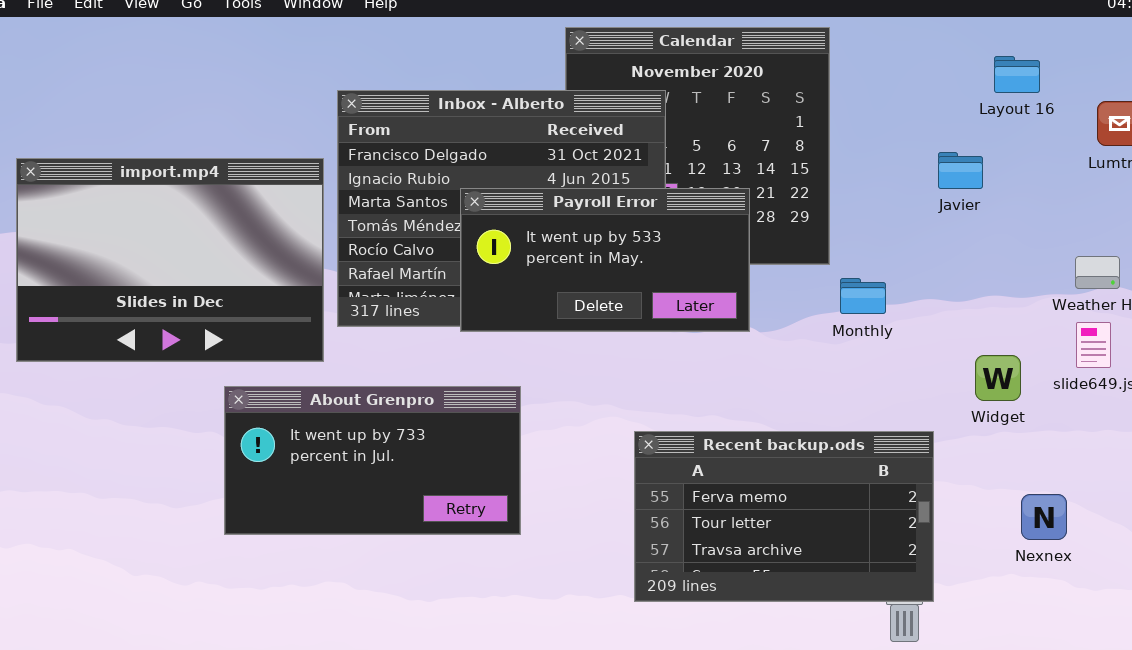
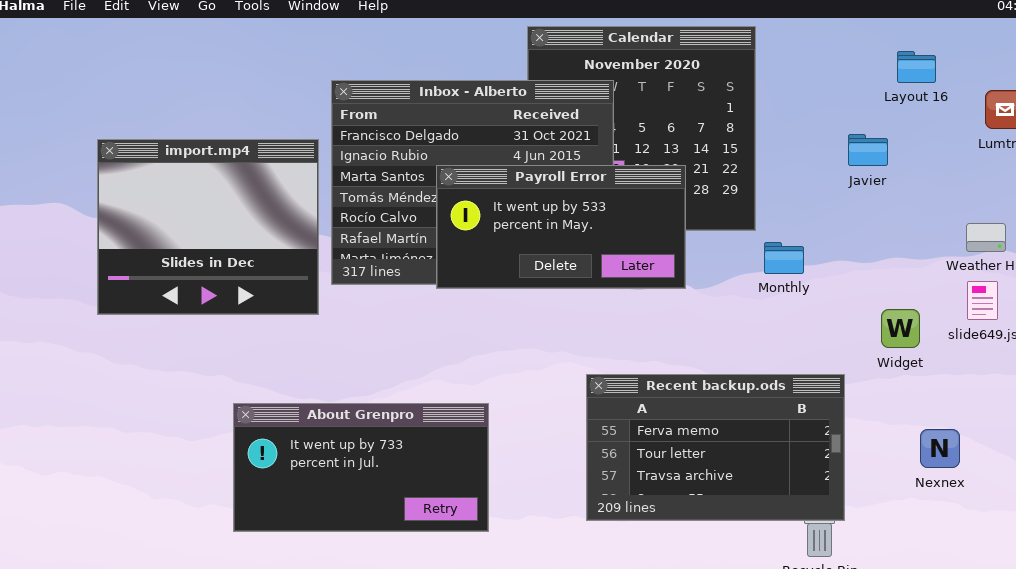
import.mp4: [16,158,324,362] -> [97,139,319,315], resized
About Grenpro: [224,386,521,535] -> [233,403,489,532], moved

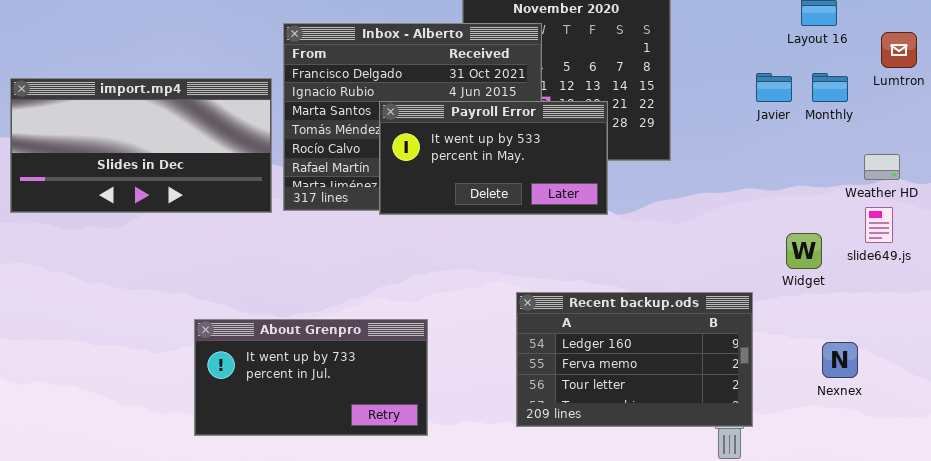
import.mp4: [97,139,319,315] -> [10,78,272,213], resized
Monthly: [764,242,804,274] -> [812,73,848,102], moved
Recent backup.ods: [586,374,845,521] -> [516,292,753,427], scrolled up 1 row

